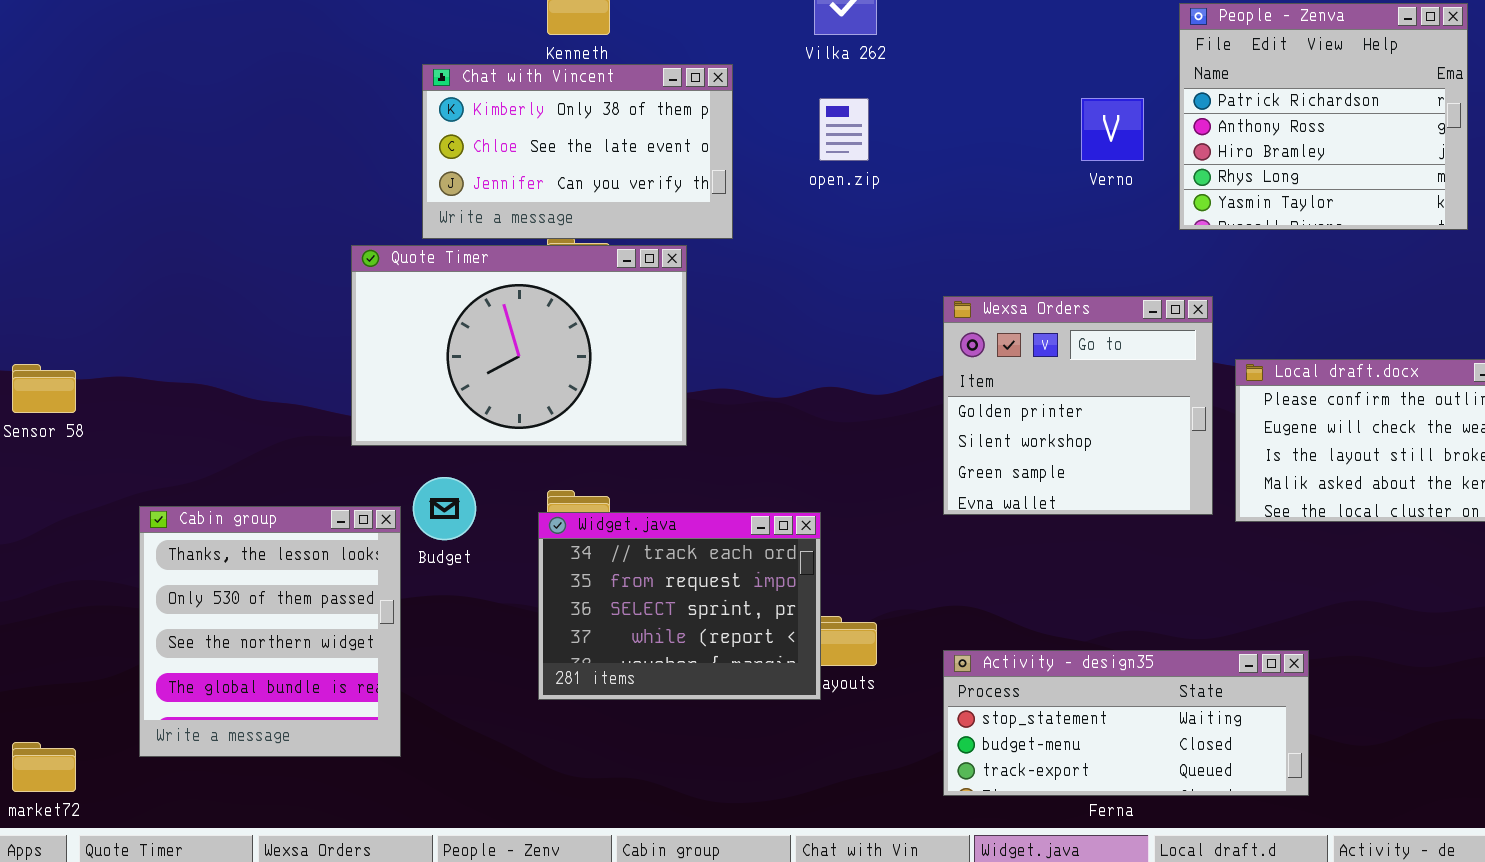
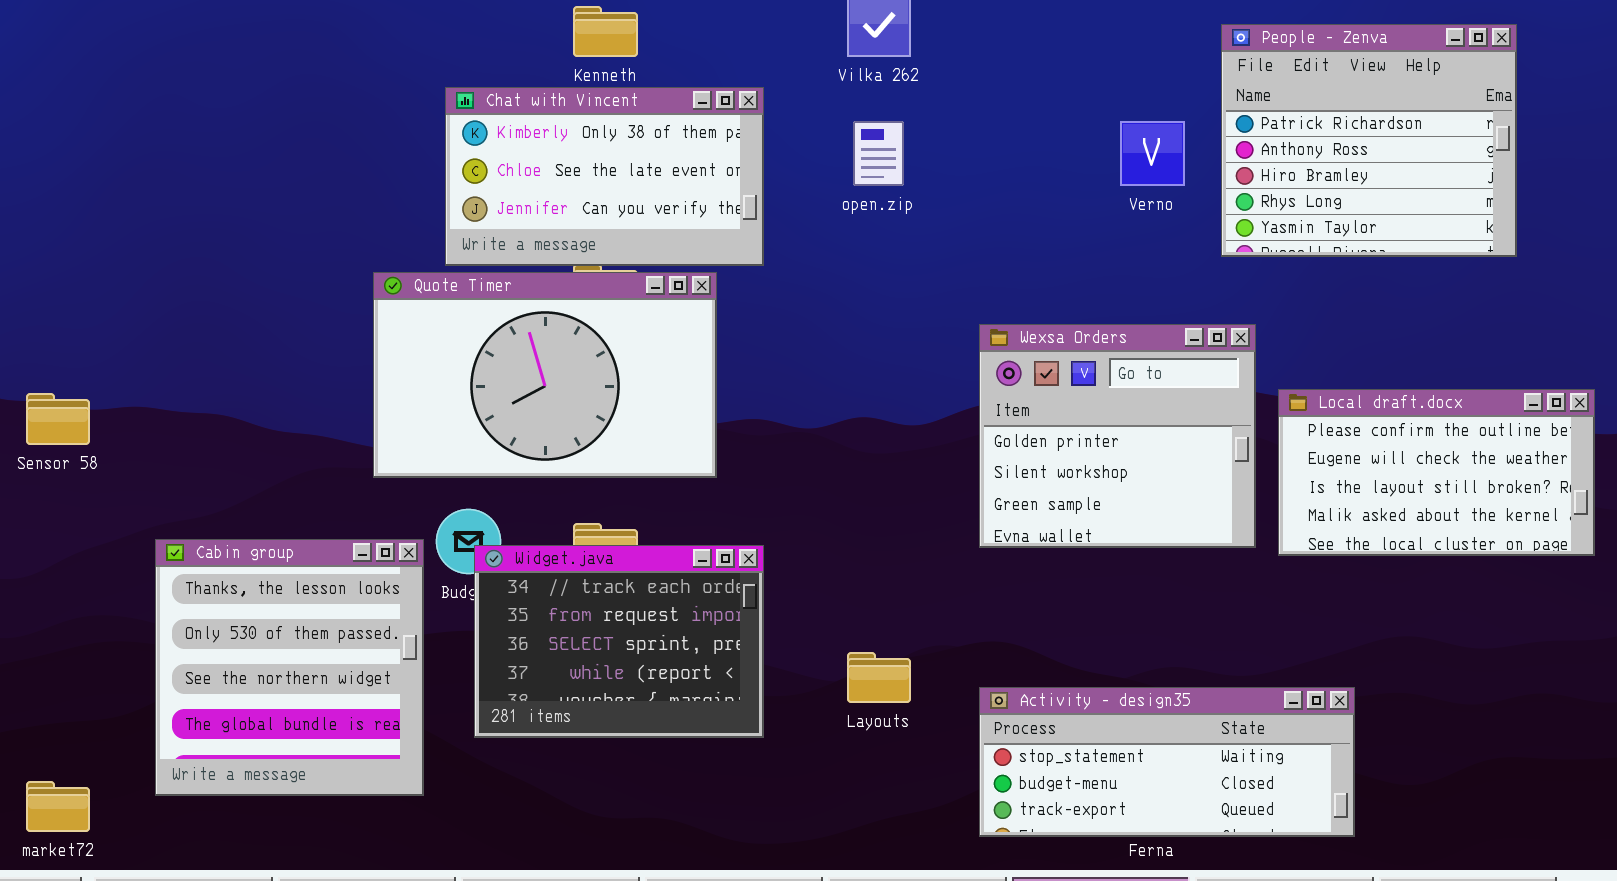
Widget.java: [538,512,821,700] -> [474,545,764,738], moved

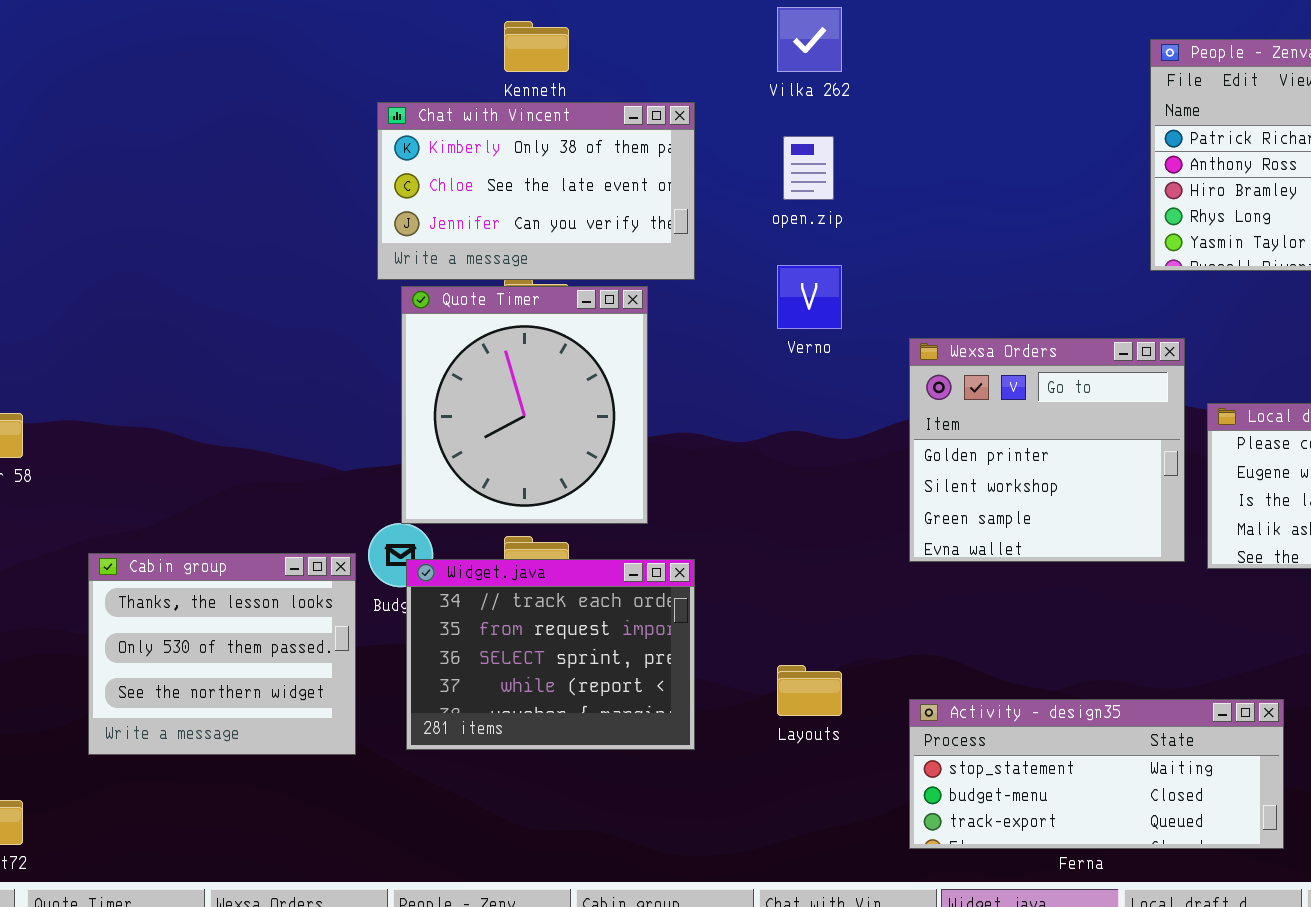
Verno: [1120,121,1185,186] -> [777,265,842,329], moved
Quote Timer: [373,272,717,478] -> [401,286,648,524], resized
Cabin group: [155,539,424,796] -> [88,553,356,755], resized

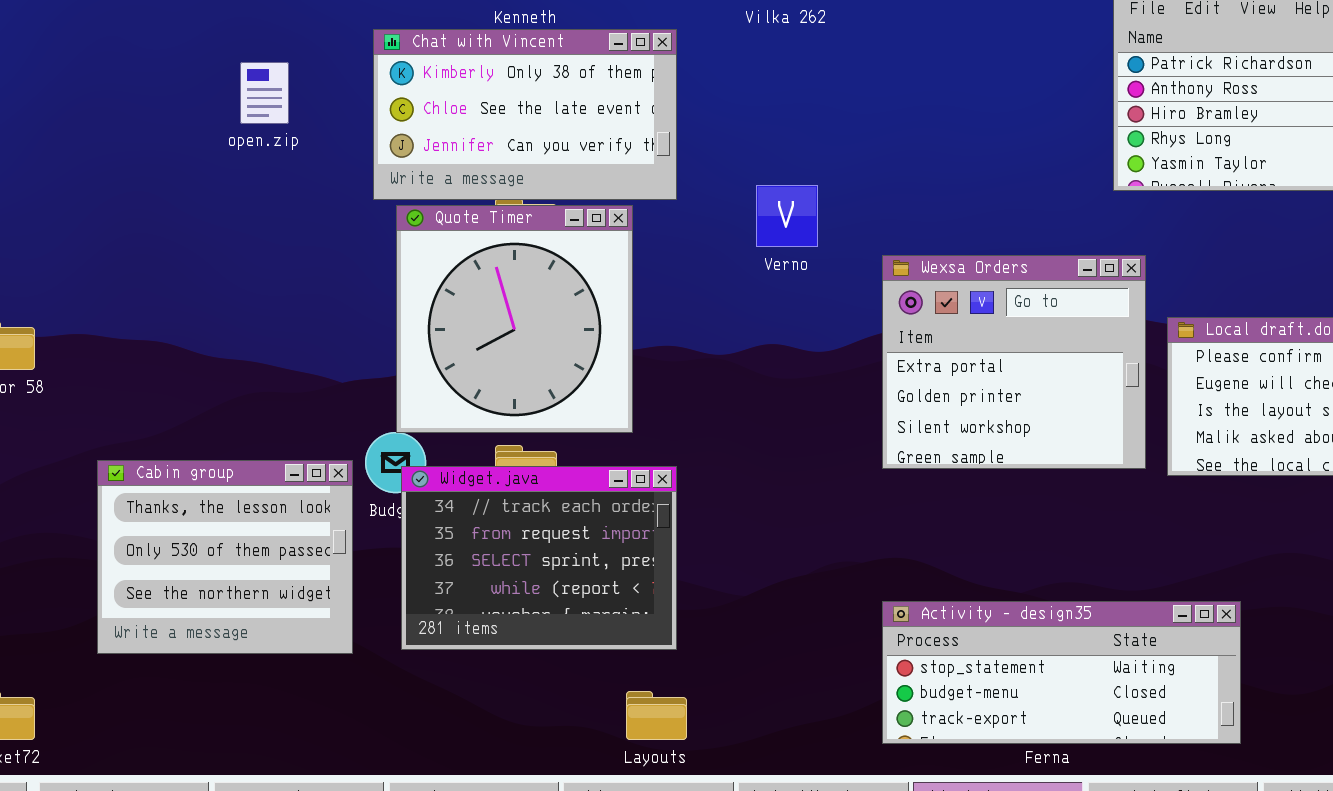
open.zip: [783,136,834,200] -> [240,62,289,124], moved
Wexsa Orders: [909,338,1185,562] -> [882,255,1146,469], scrolled up 1 row
Layouts: [777,665,842,716] -> [626,691,687,740], moved

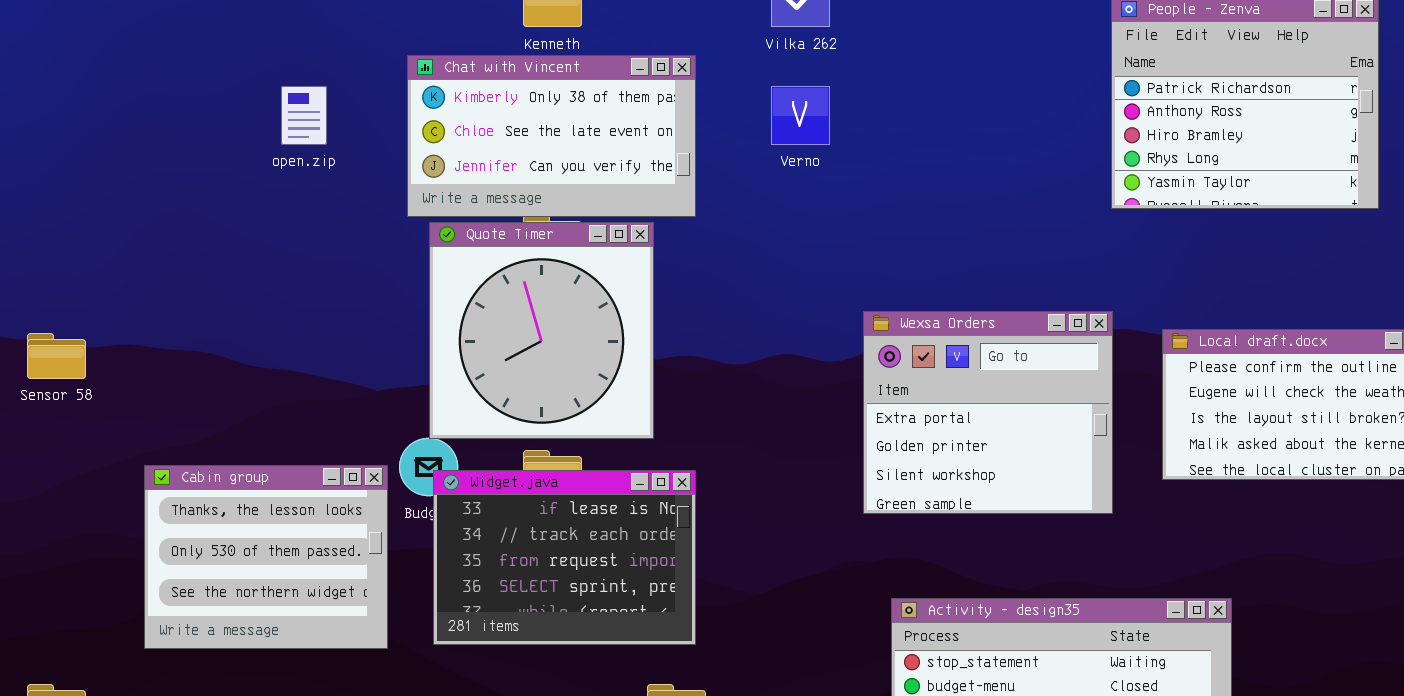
Verno: [756,185,818,247] -> [771,86,830,145], moved
Wexsa Orders: [882,255,1146,469] -> [863,311,1113,514], moved
Widget.java: [401,466,677,650] -> [433,470,696,645], scrolled up 1 row

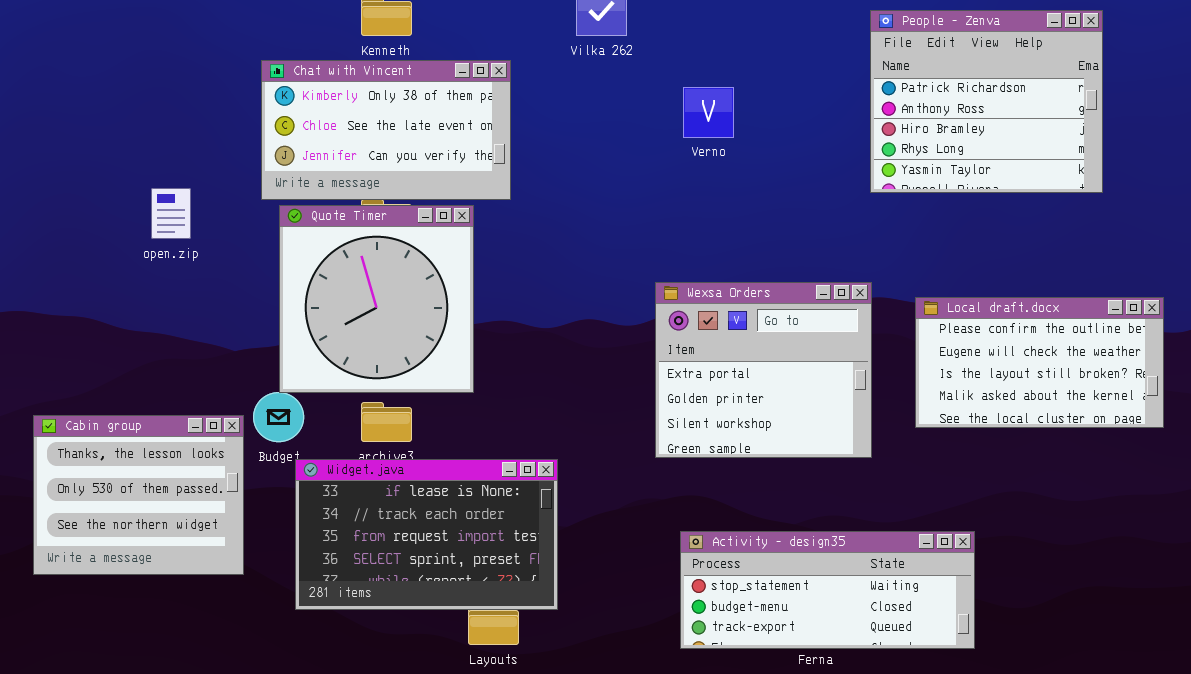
open.zip: [281,86,327,145] -> [151,188,191,239], moved
Verno: [771,86,830,145] -> [683,87,734,138], moved
Widget.java: [433,470,696,645] -> [295,459,558,610], moved, resized

